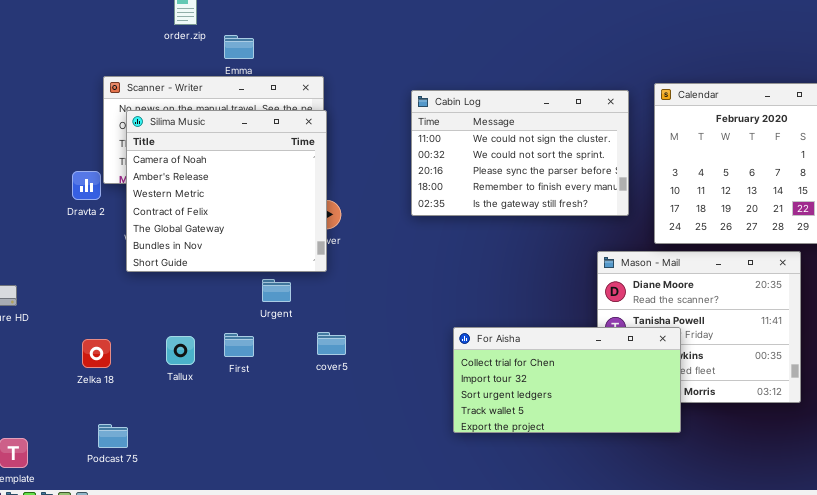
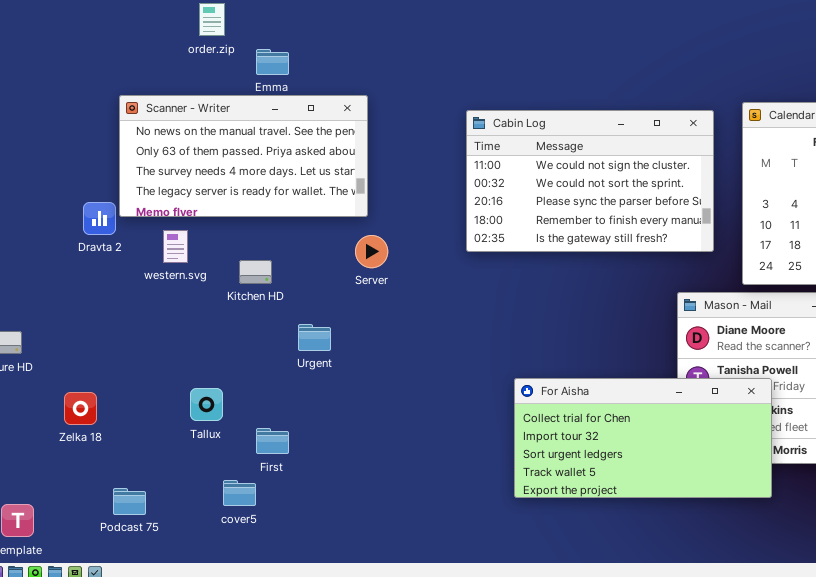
Silima Music: [126,110,327,272] -> none, closed
cover5: [317,332,346,355] -> [223,480,256,506], moved
First: [224,333,254,357] -> [256,428,289,454], moved
Zelka 18: [82,339,111,368] -> [64,392,97,425], moved

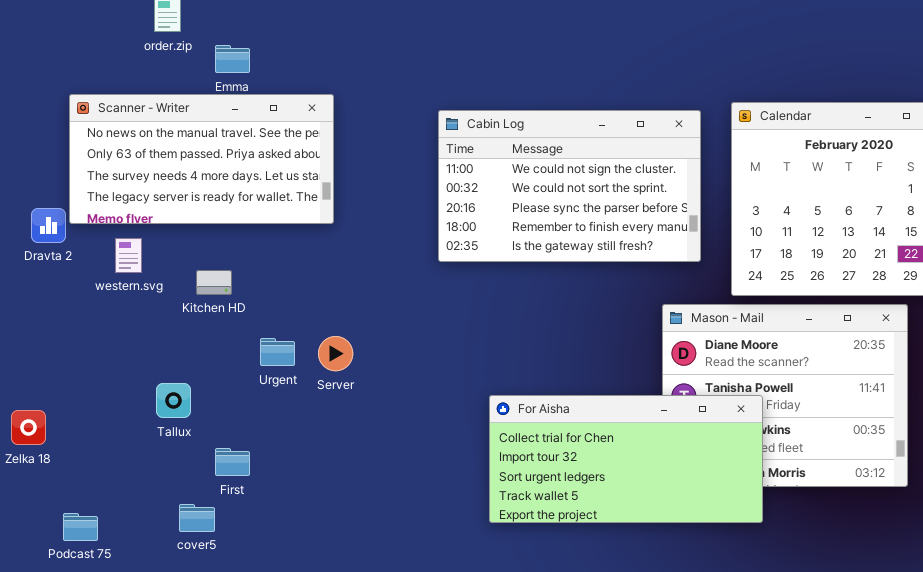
Server: [355,235,388,268] -> [318,336,353,371], moved
Tallux: [190,388,223,421] -> [156,383,191,418], moved

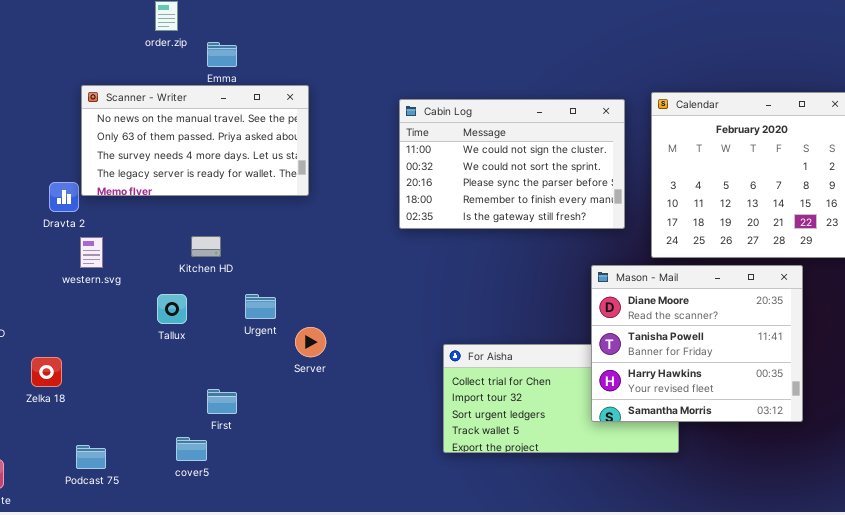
western.svg: [115,238,142,273] -> [80,237,103,268], moved
Mason - Mail: [662,304,908,487] -> [591,265,803,422], raised
Server: [318,336,353,371] -> [295,327,326,357], moved
Tallux: [156,383,191,418] -> [157,294,187,324], moved

